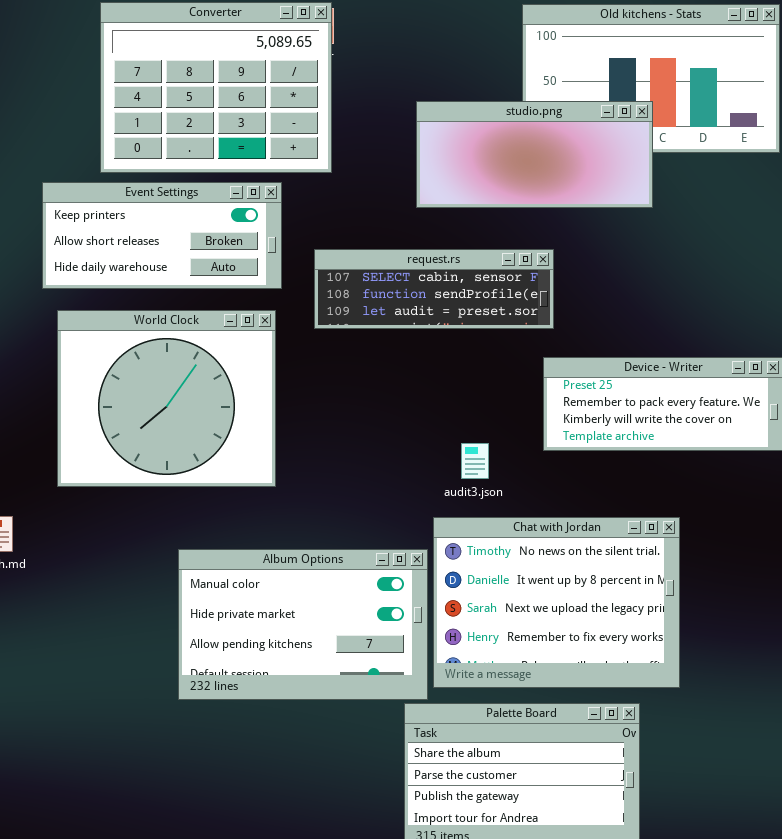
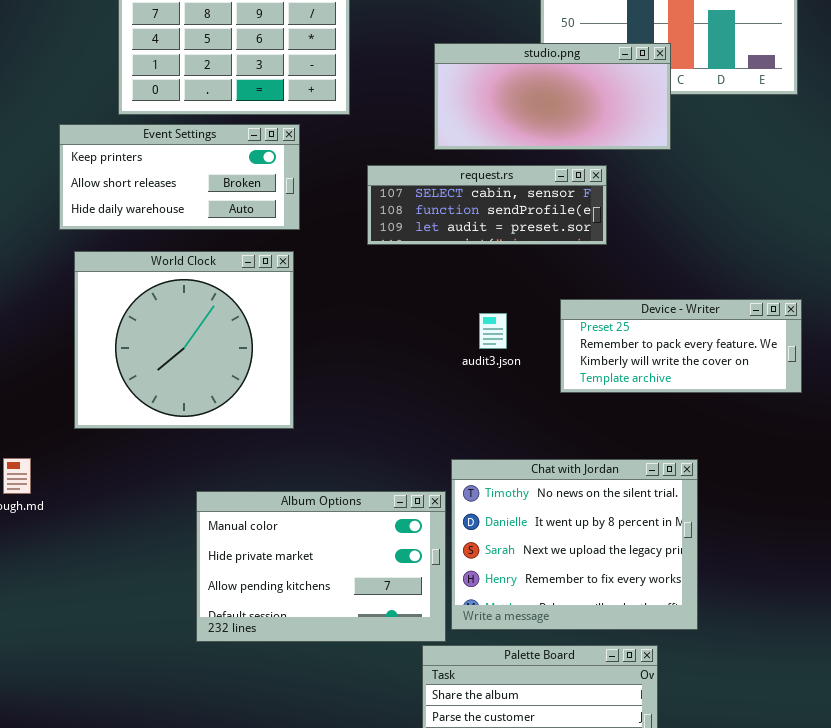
request.rs: [314,249,554,329] -> [367,165,607,245], moved
audit3.json: [461,443,489,479] -> [479,313,507,349], moved

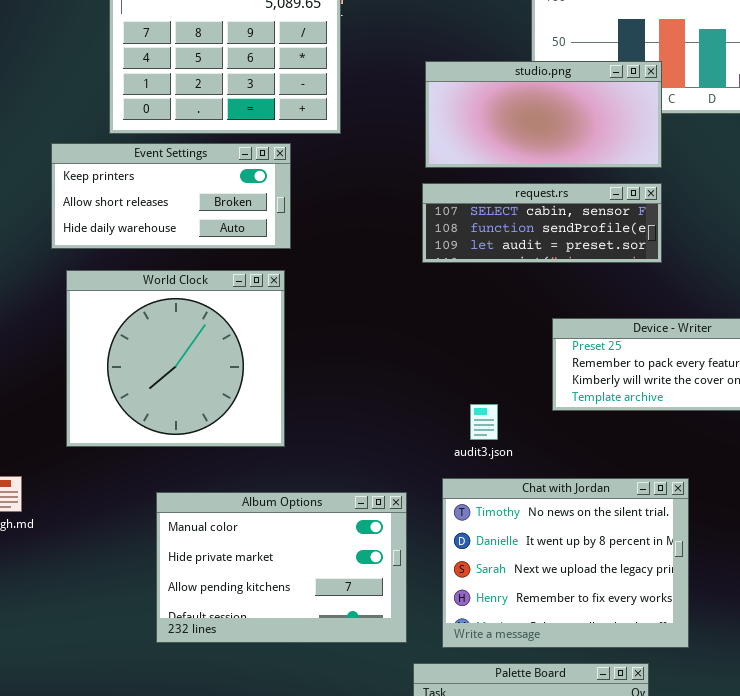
request.rs: [367,165,607,245] -> [422,183,662,263], moved
audit3.json: [479,313,507,349] -> [470,404,498,440], moved
Album Options: [196,491,446,642] -> [156,492,407,643], moved

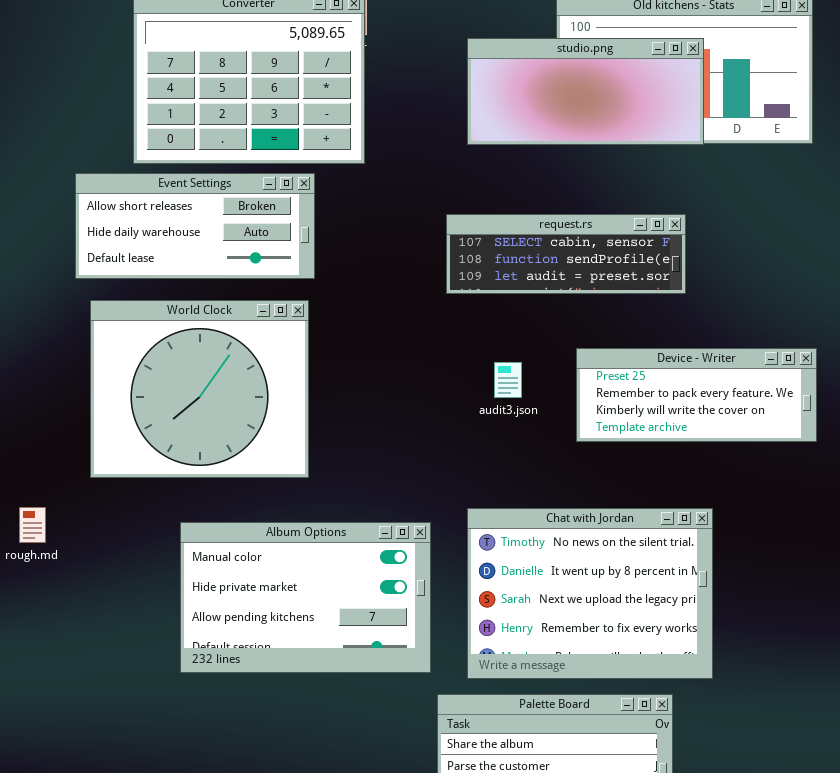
studio.png: [425,61,662,168] -> [467,38,704,145], moved
Event Settings: [51,143,291,249] -> [75,173,315,279], scrolled down 1 row
audit3.json: [470,404,498,440] -> [494,362,522,398], moved

